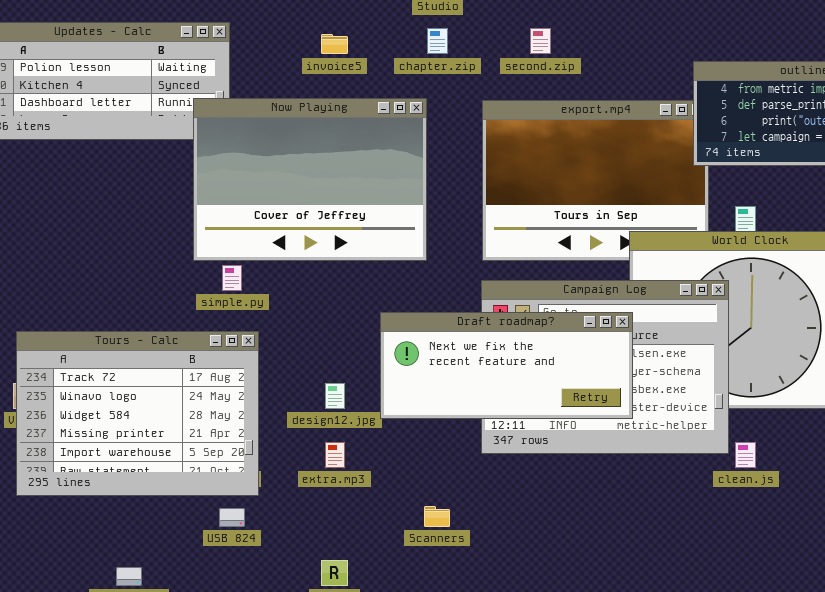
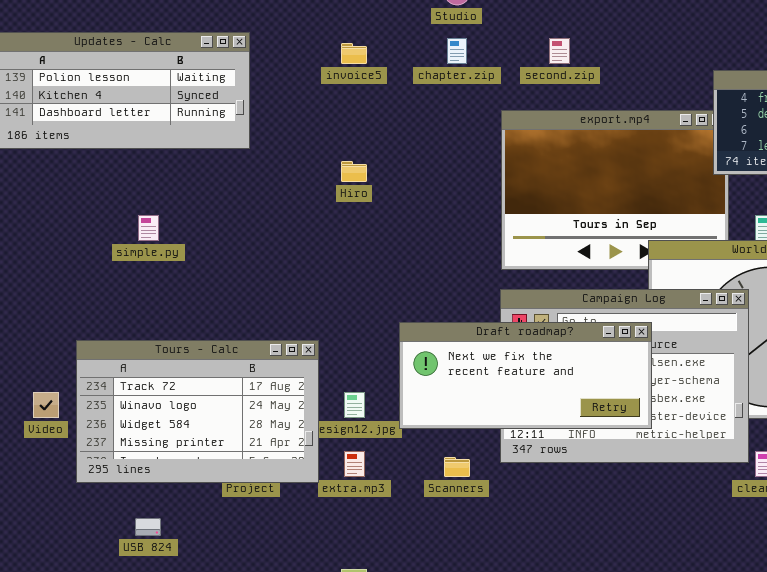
Now Playing: [193,98,427,261] -> none, closed
simple.py: [222,265,242,291] -> [138,215,159,241], moved
Tours - Calc: [16,331,259,496] -> [76,340,319,483], moved, resized
Scanners: [424,506,450,527] -> [444,457,470,477], moved
USB 824: [219,508,245,527] -> [135,518,161,536], moved

